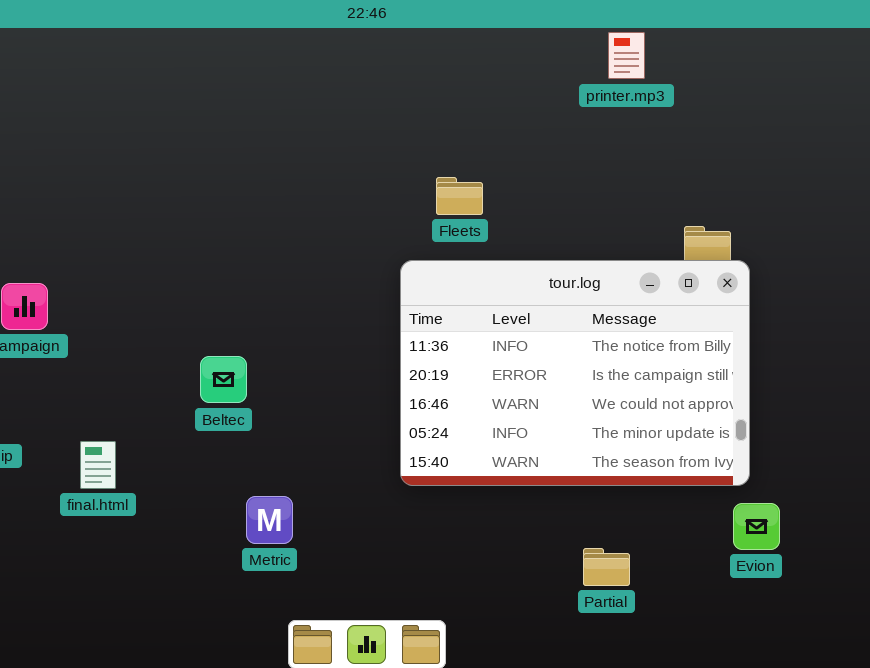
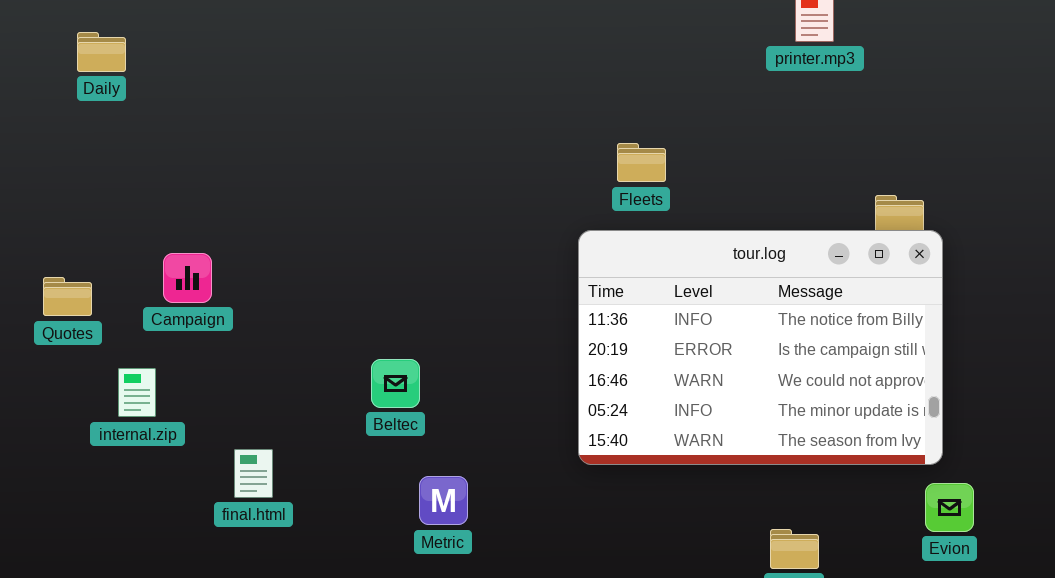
Beltec: [200,356,247,403] -> [371,359,420,408], moved
final.html: [80,441,116,489] -> [234,449,273,498], moved

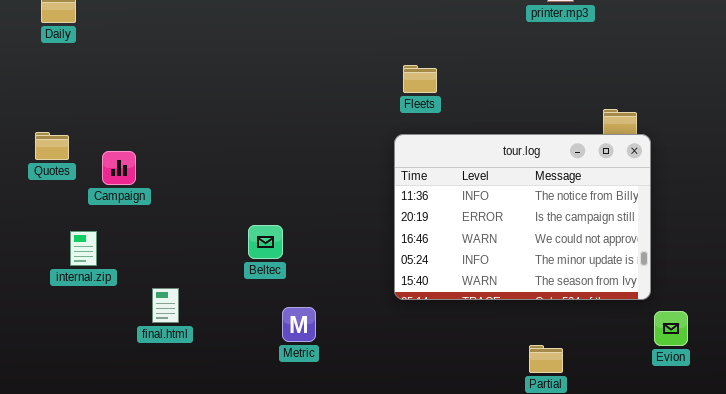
Fleets: [617,143,666,182] -> [403,65,437,93], moved
Quotes: [43,277,92,316] -> [35,132,69,160], moved
Evion: [925,483,974,532] -> [654,311,688,346], moved

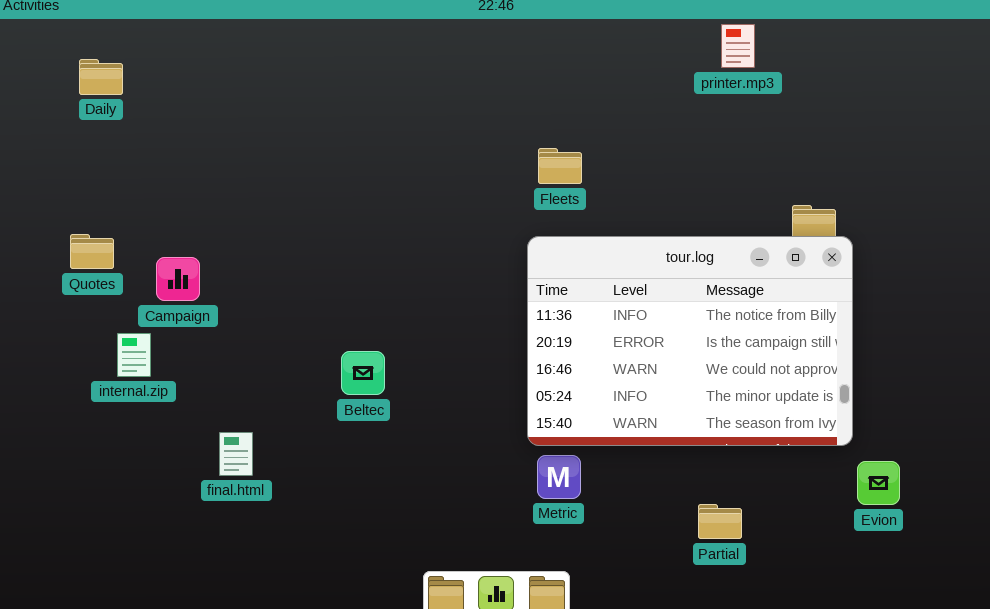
internal.zip: [70,231,97,266] -> [117,333,151,377], moved
Metric: [282,307,316,342] -> [537,455,581,499], moved

